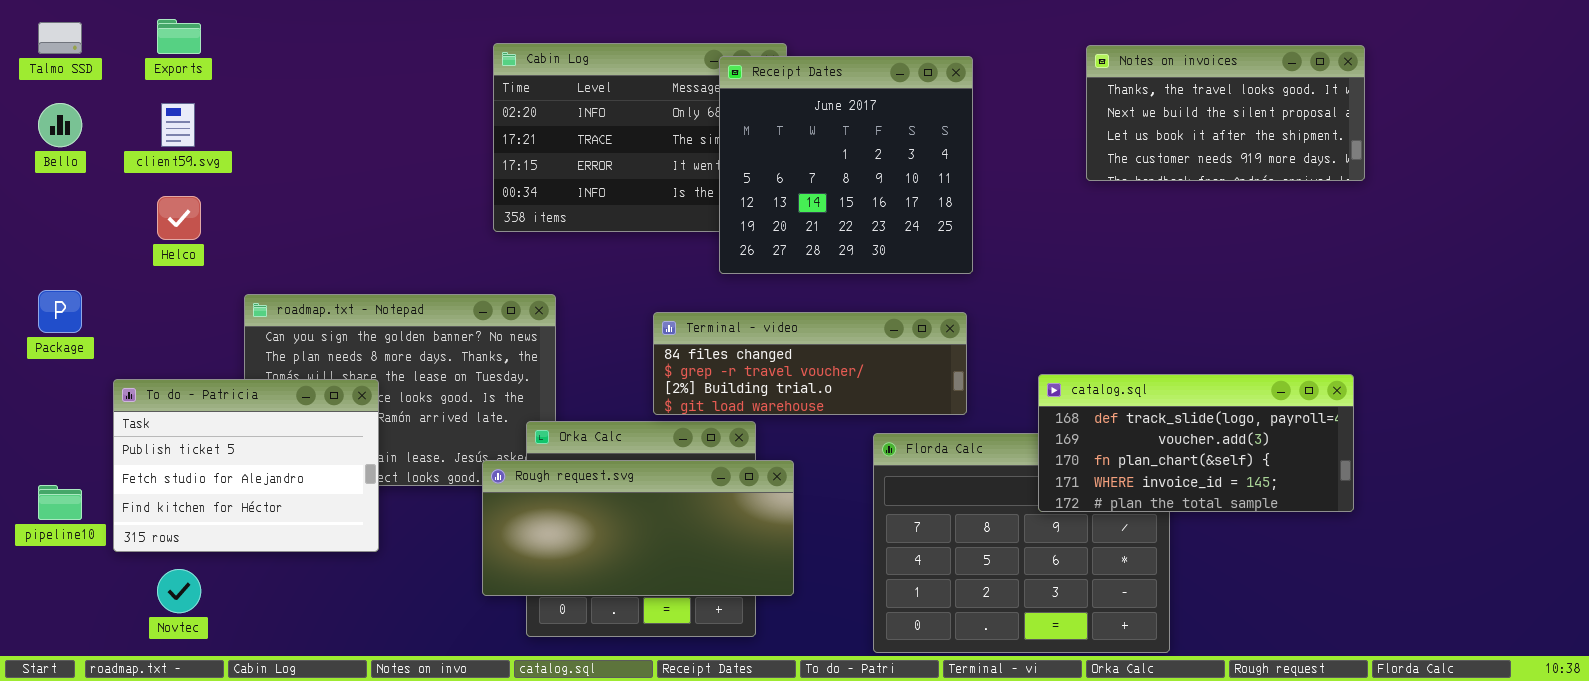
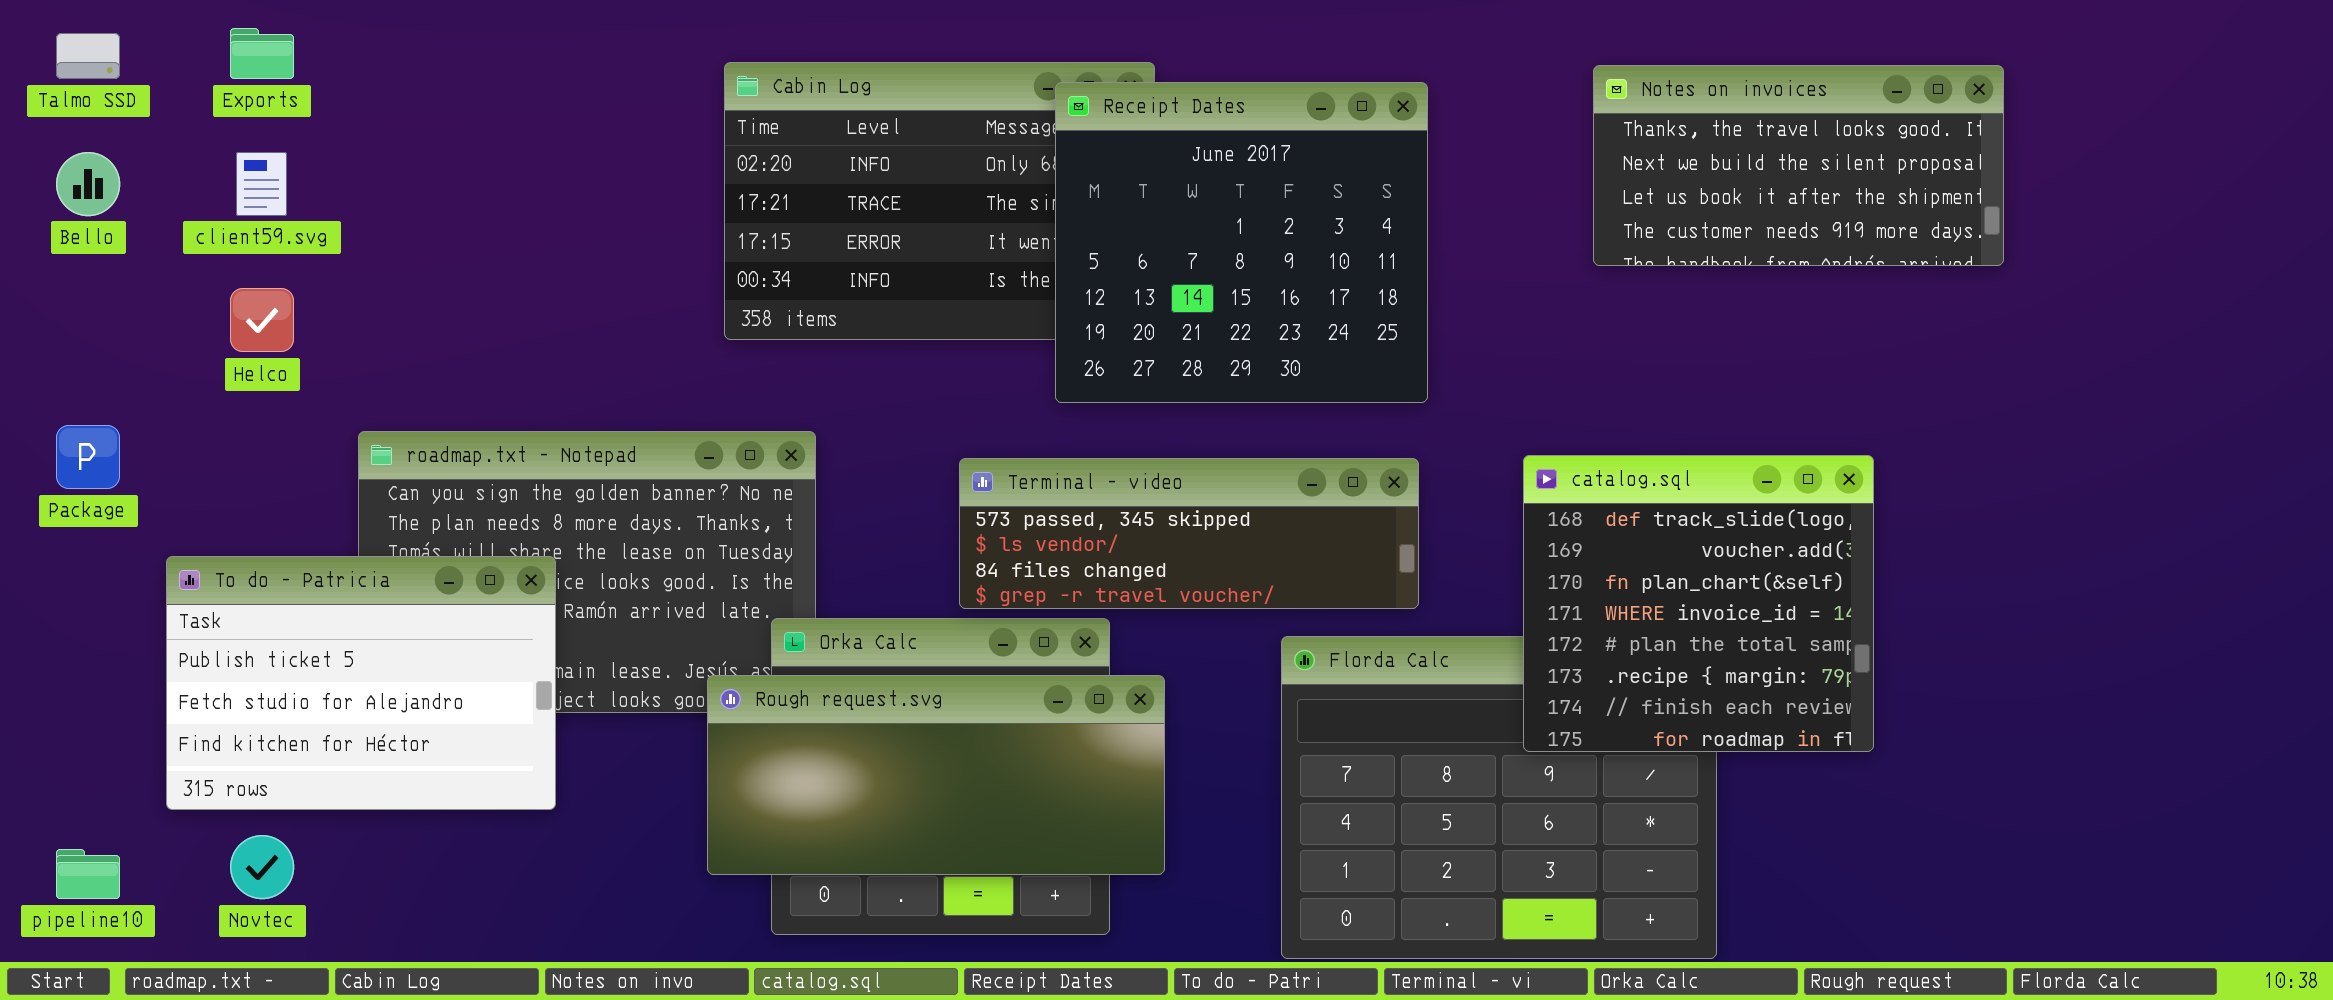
Terminal - video: [653,312,967,415] -> [959,458,1419,609], scrolled up 2 rows
catalog.sql: [1038,374,1354,512] -> [1523,455,1874,752], resized
pipeline10: [38,485,82,520] -> [56,849,120,899], moved

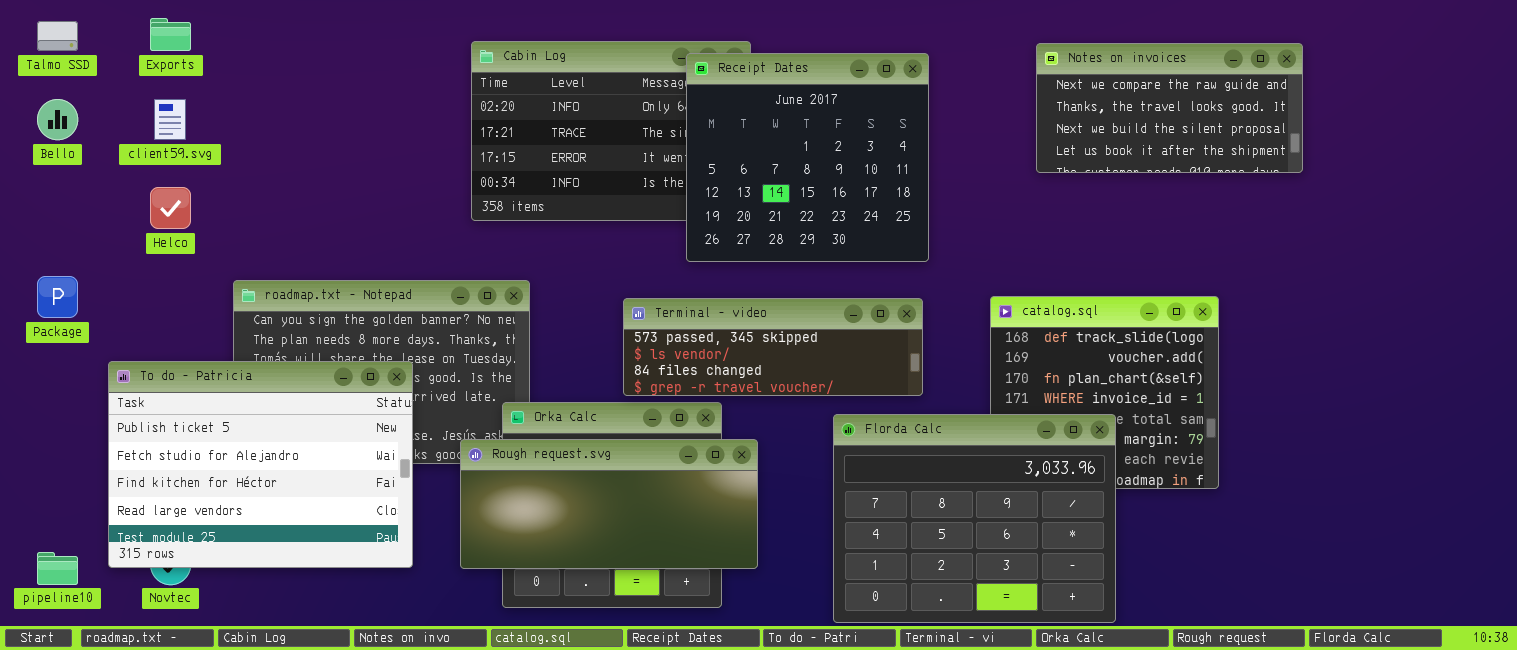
Notes on invoices: [1593,65,2004,266] -> [1036,43,1303,173], scrolled up 1 row
To do - Patricia: [166,556,556,810] -> [108,361,413,568], resized
Florda Calc: [1281,636,1717,959] -> [833,414,1116,623], raised

